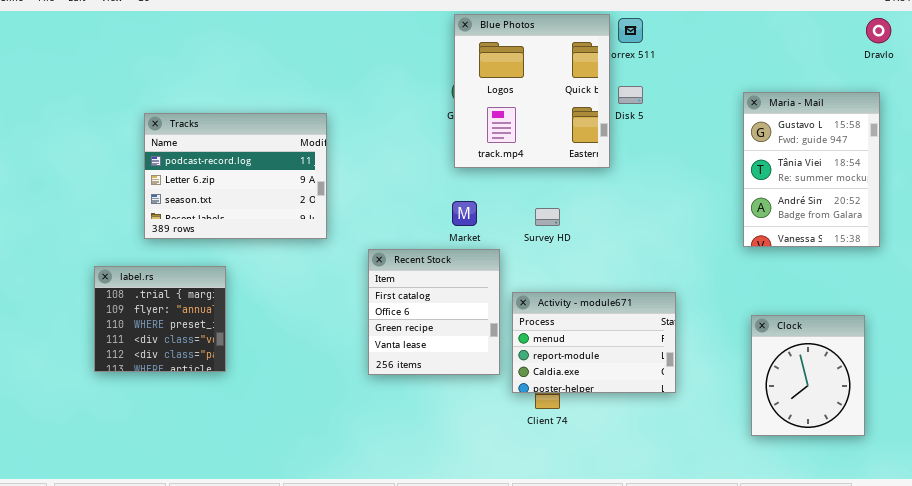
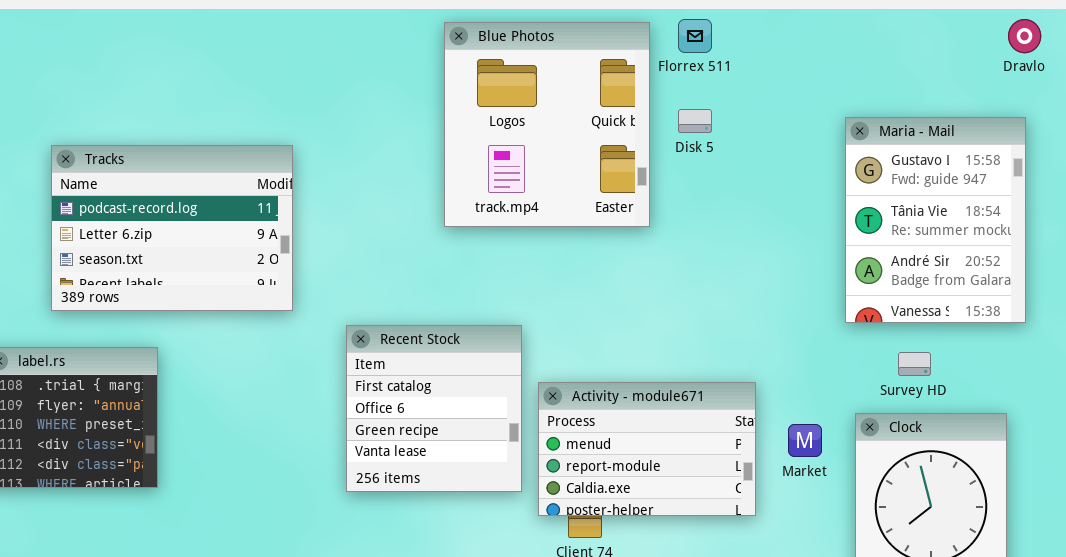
Blue Photos: [454,14,610,168] -> [444,22,650,227], moved
Market: [452,201,477,226] -> [788,424,822,457], moved
Survey HD: [535,208,560,226] -> [898,352,931,376], moved

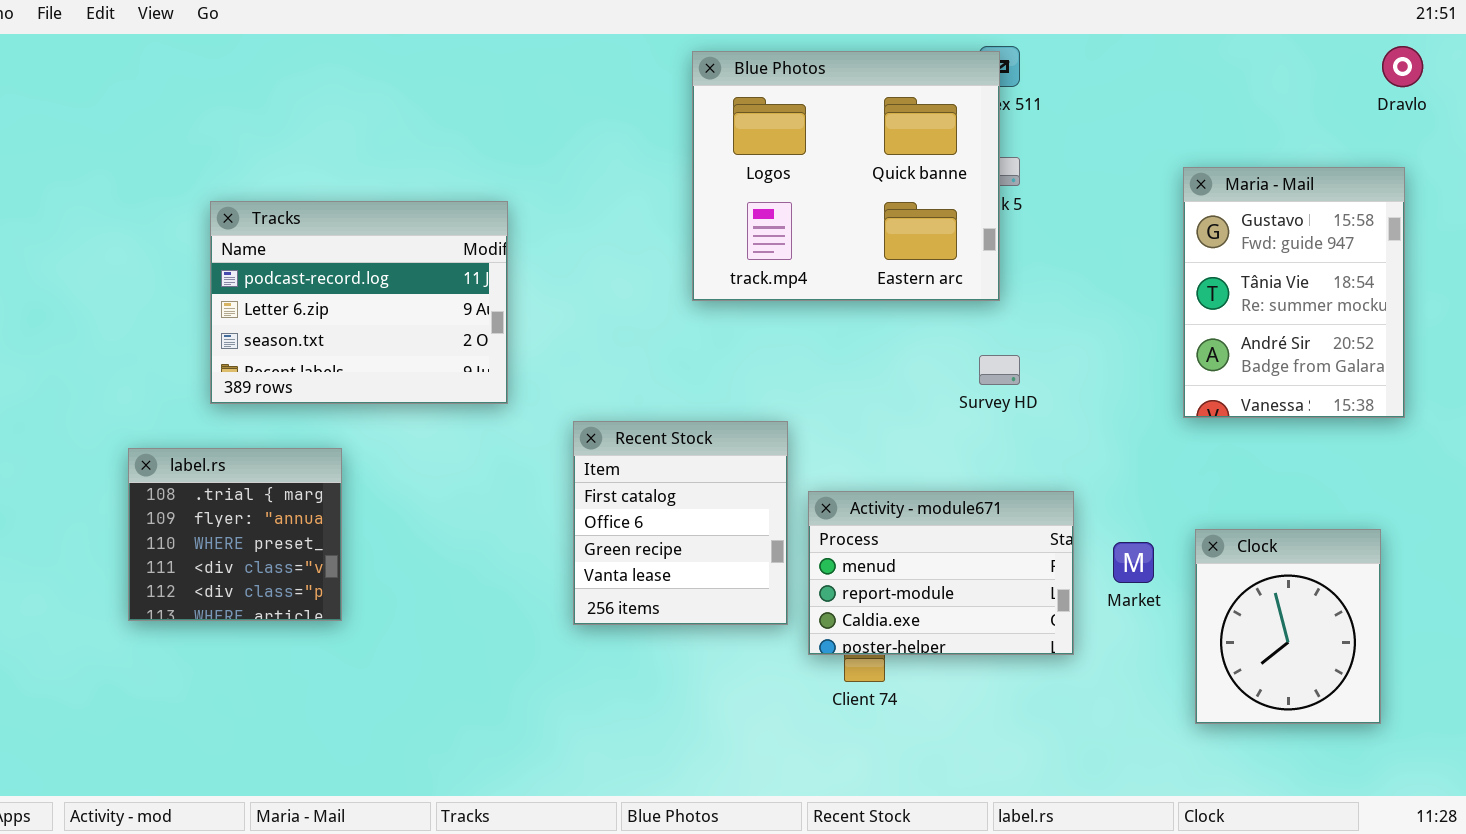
Blue Photos: [444,22,650,227] -> [692,51,1000,301], resized
Survey HD: [898,352,931,376] -> [979,355,1020,385], moved

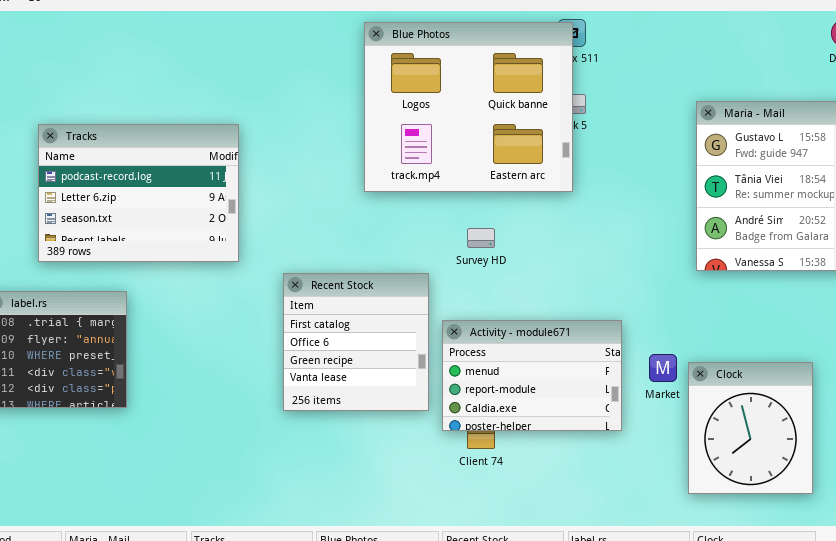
Survey HD: [979,355,1020,385] -> [467,228,495,248], moved
Clock: [1195,529,1381,724] -> [688,362,813,494], moved

